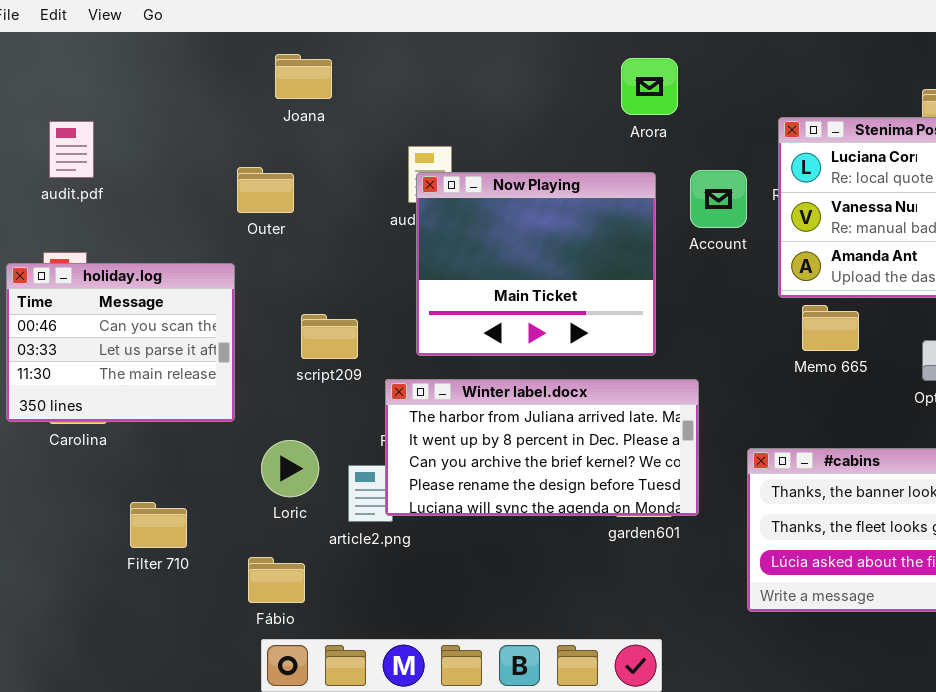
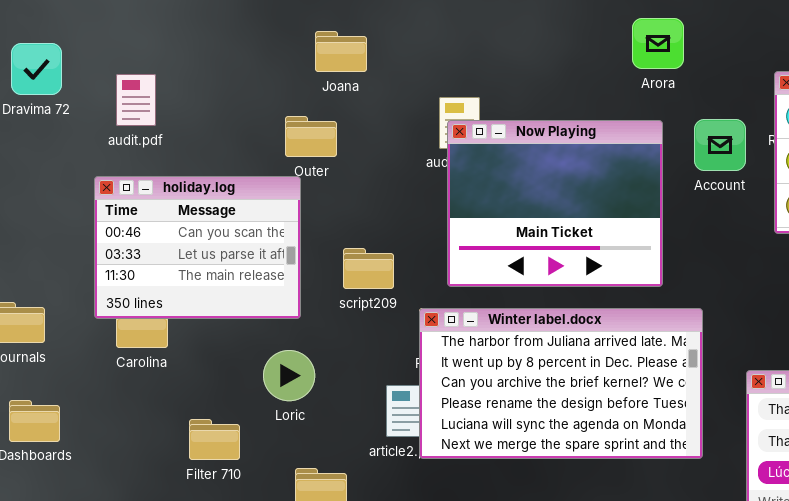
Joana: [275,54,332,99] -> [315,31,367,72], moved
holiday.log: [6,263,235,422] -> [94,176,301,319], moved
Winter label.docx: [385,379,699,516] -> [419,308,703,459], resized
Loric: [261,440,319,497] -> [263,350,315,401], moved

